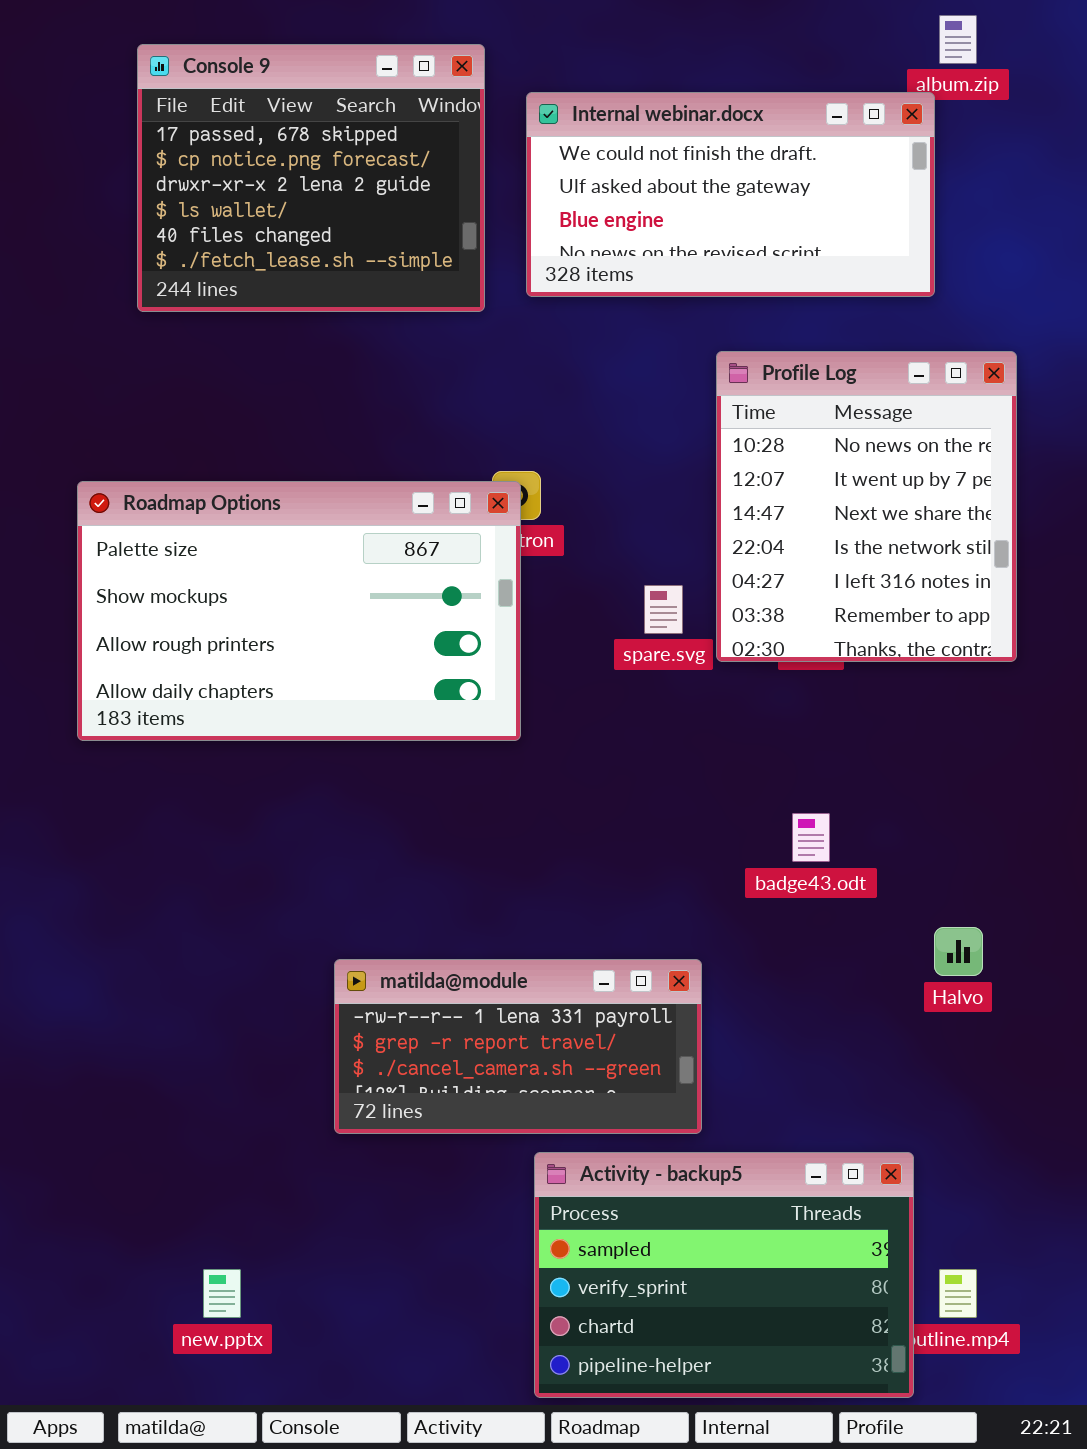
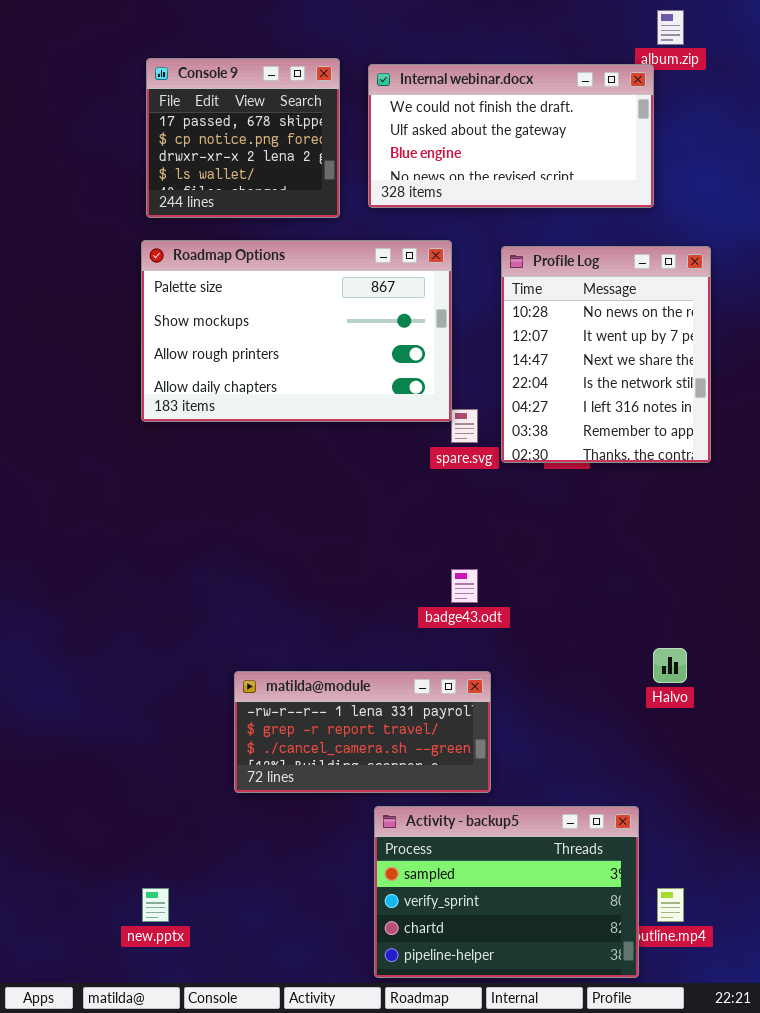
Console 9: [137,44,485,312] -> [146,58,340,218], resized
Roadmap Options: [77,481,521,741] -> [141,240,452,422], moved
badge43.odt: [792,813,830,862] -> [451,569,478,603], moved

